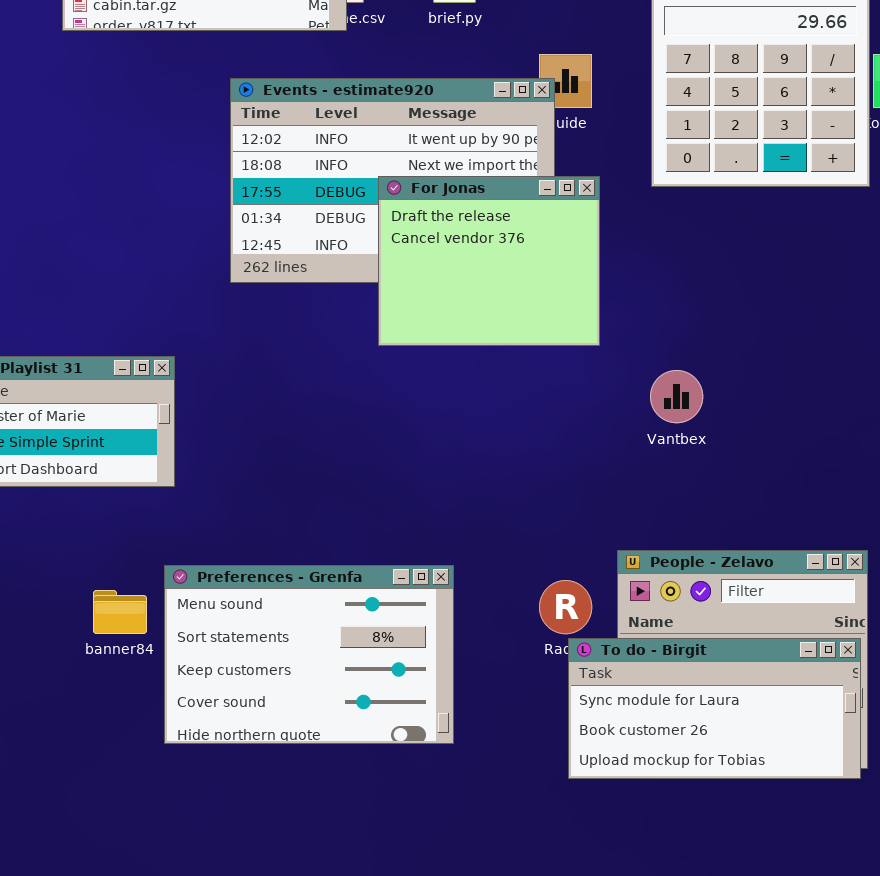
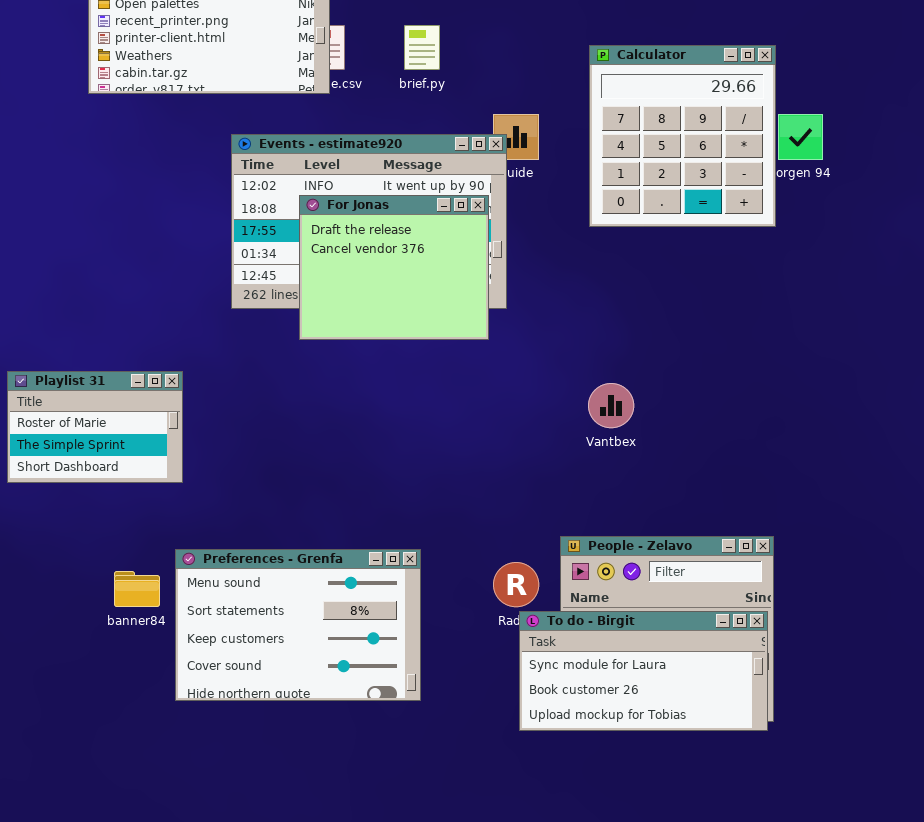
For Jonas: [378,176,600,346] -> [299,195,489,340], moved

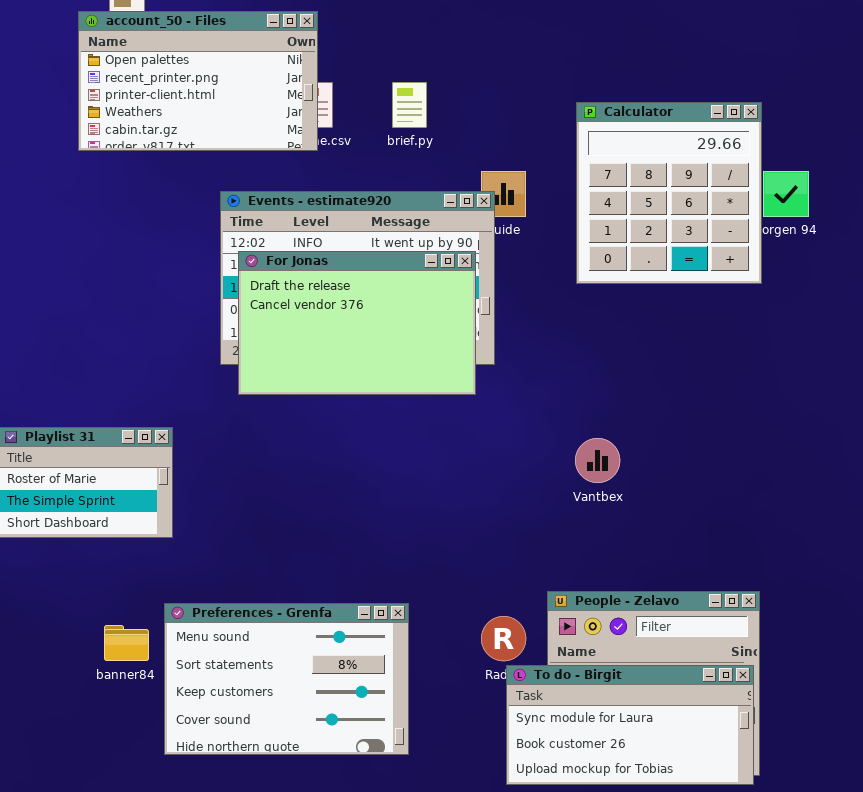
For Jonas: [299,195,489,340] -> [238,251,476,395], resized

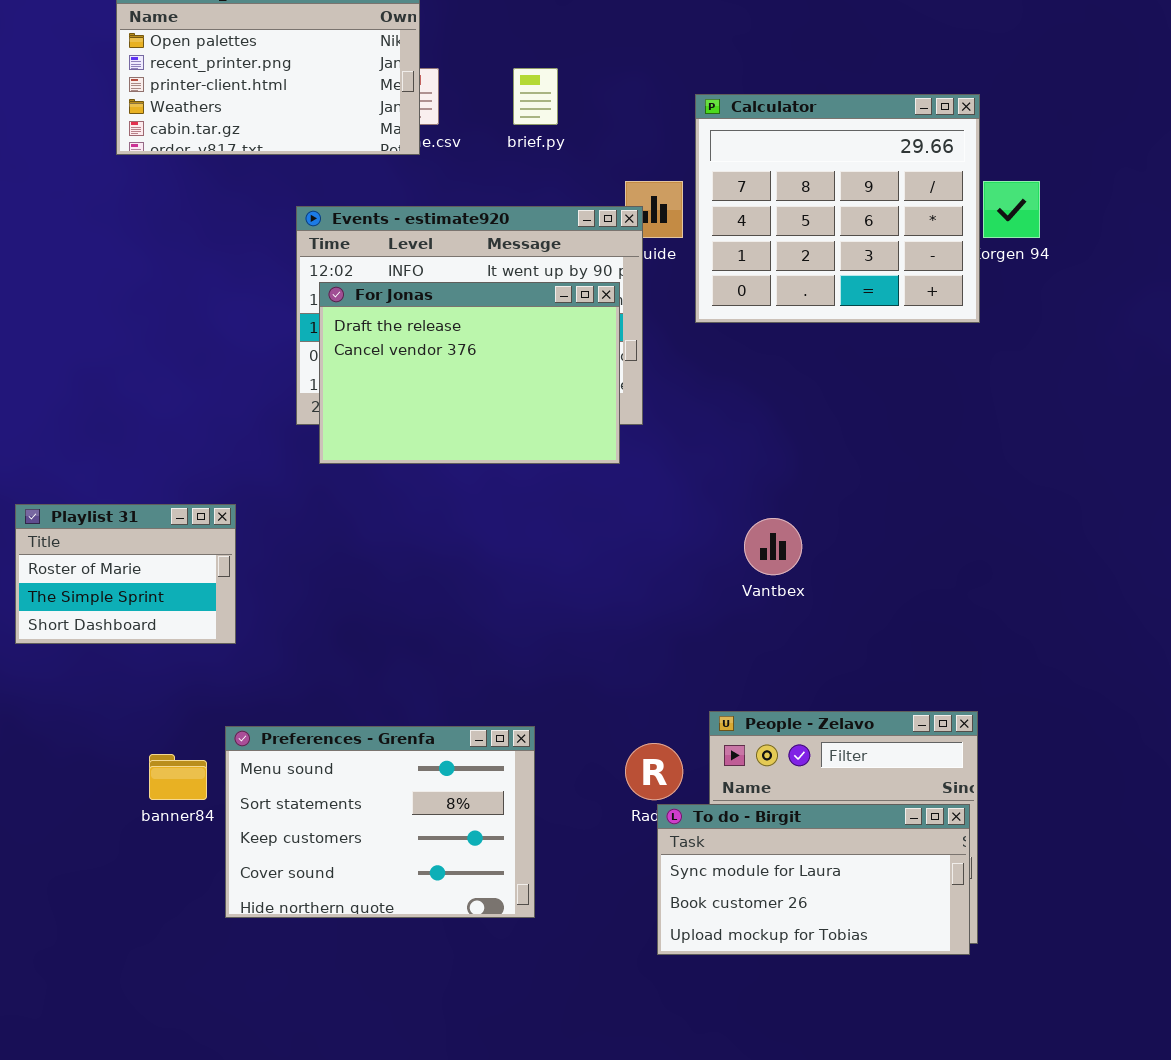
Calculator: [576,102,762,284] -> [695,94,980,323], resized

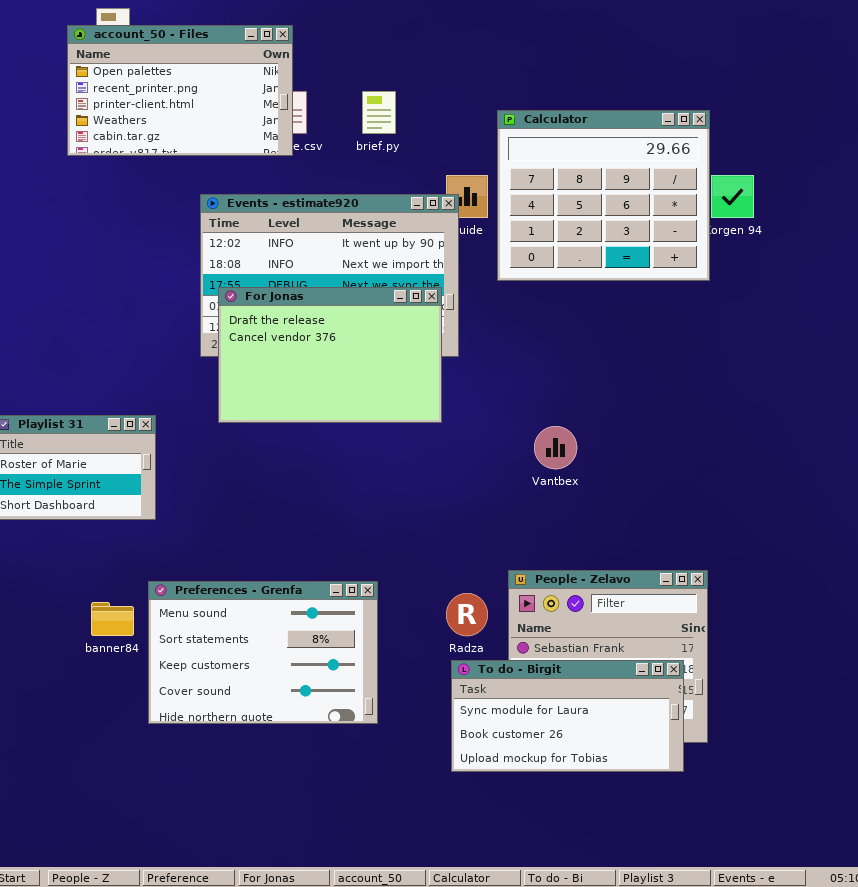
For Jonas: [319,282,620,464] -> [218,287,442,423], moved
To do - Birgit: [657,804,970,955] -> [451,660,684,772], moved

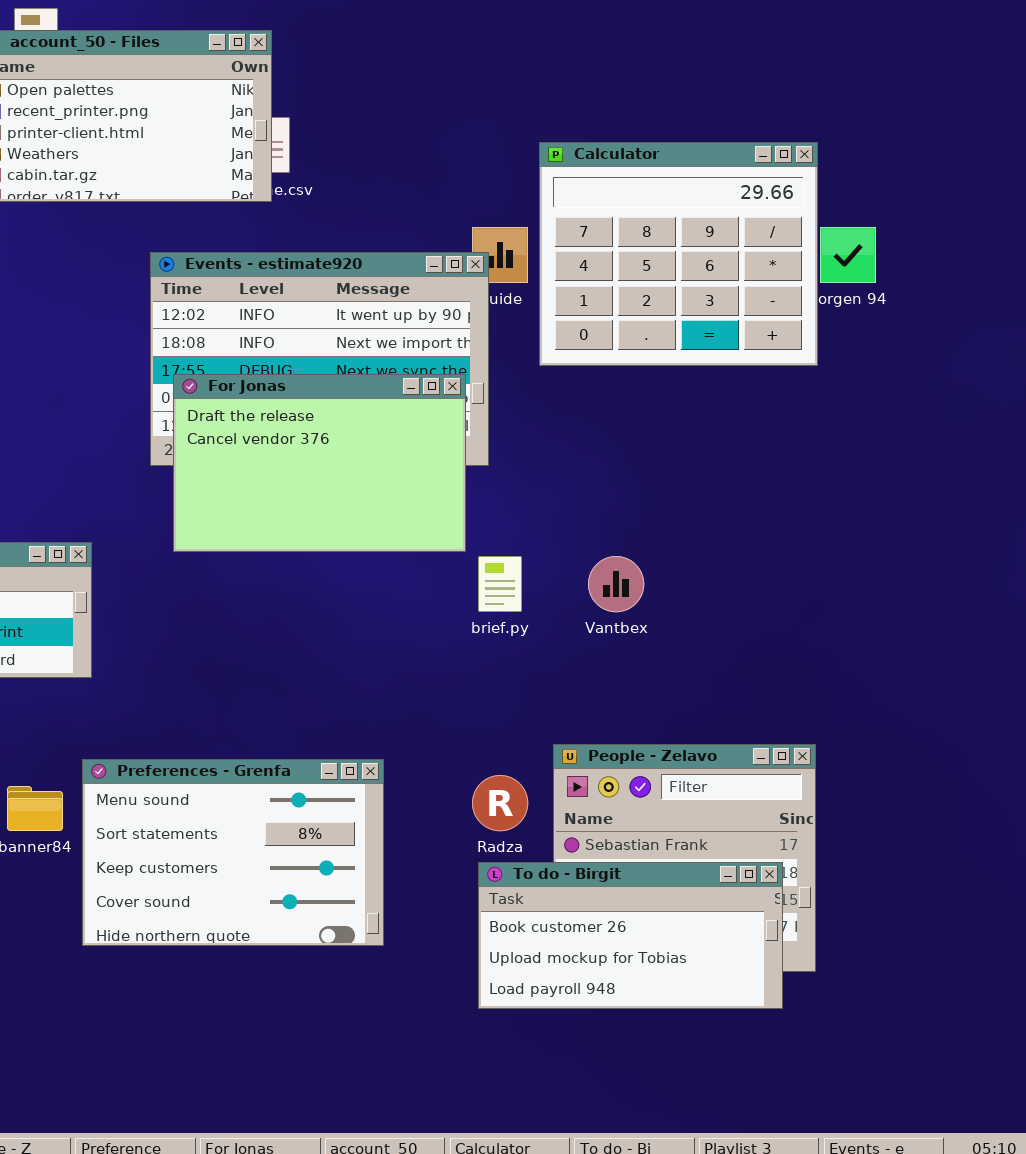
brief.py: [362,91,396,134] -> [478,556,522,612], moved
To do - Birgit: [451,660,684,772] -> [478,862,783,1009], scrolled down 1 row

